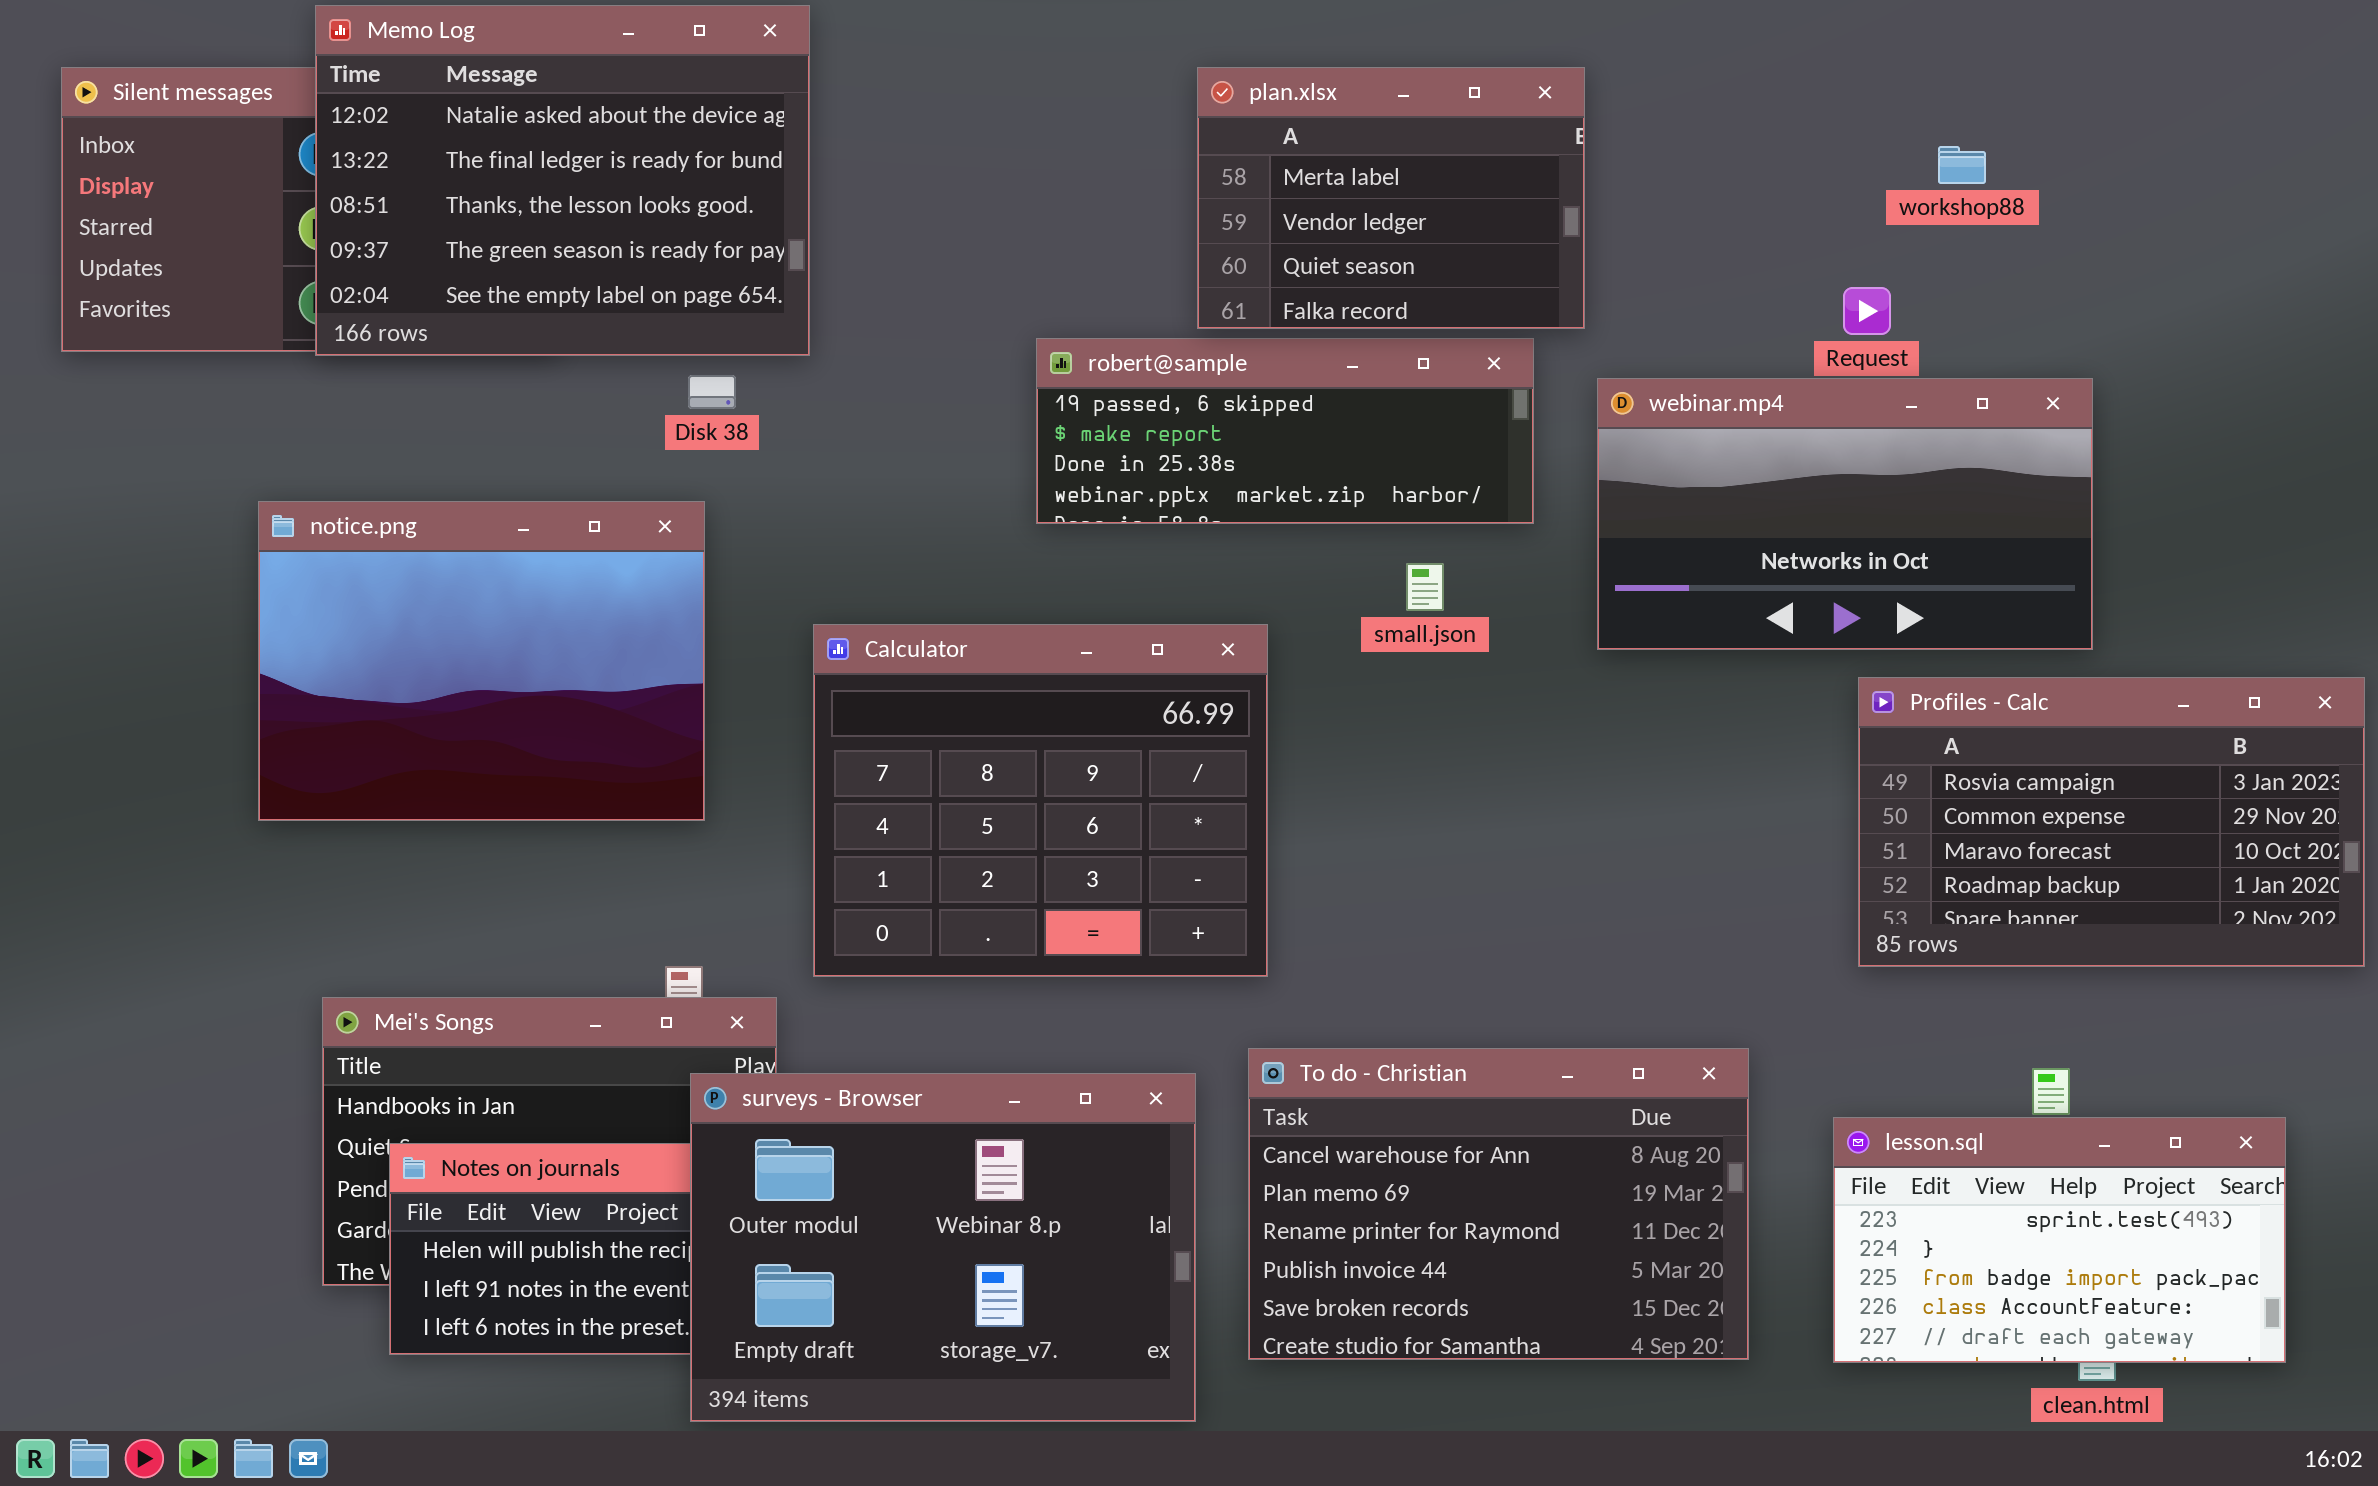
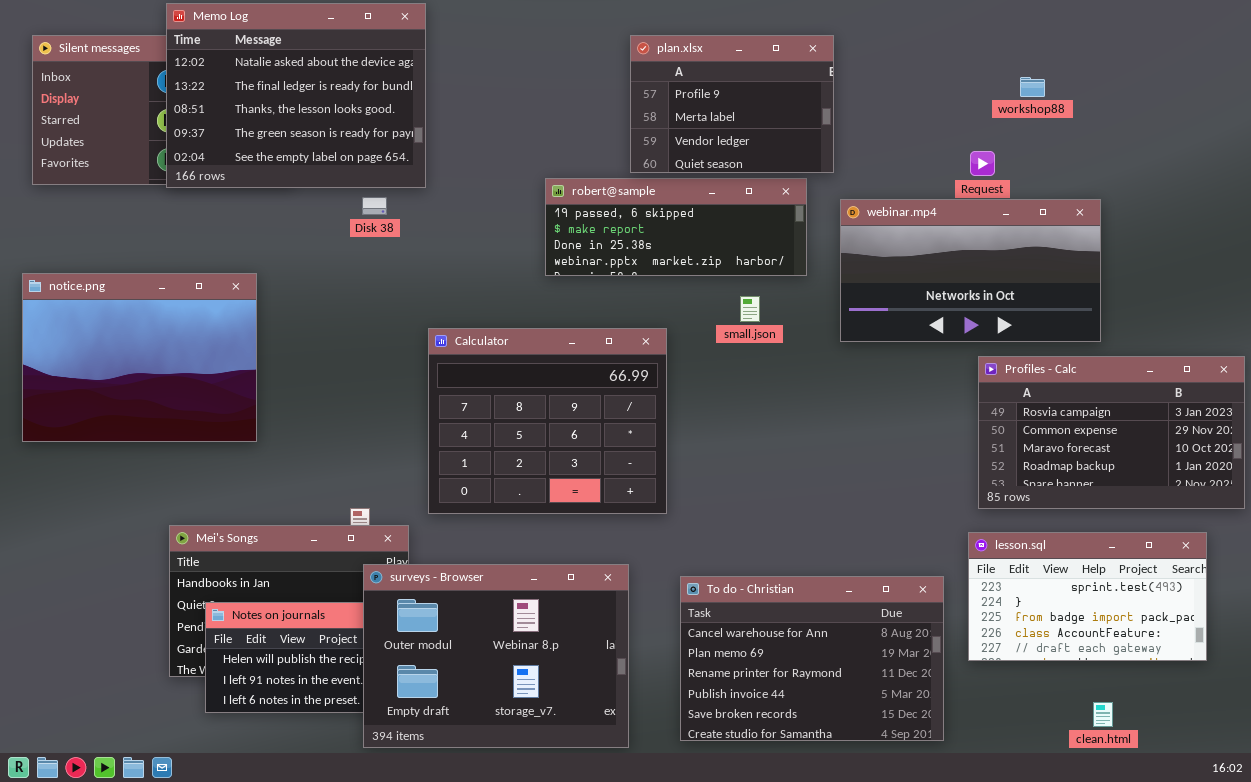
plan.xlsx: [1197,67,1585,329] -> [630,35,834,173], scrolled up 1 row
notice.png: [258,501,705,821] -> [22,273,257,442], moved
To do - Christian: [1248,1048,1749,1360] -> [680,576,944,741], moved
lesson.sql: [1833,1117,2286,1363] -> [968,532,1207,661], moved

